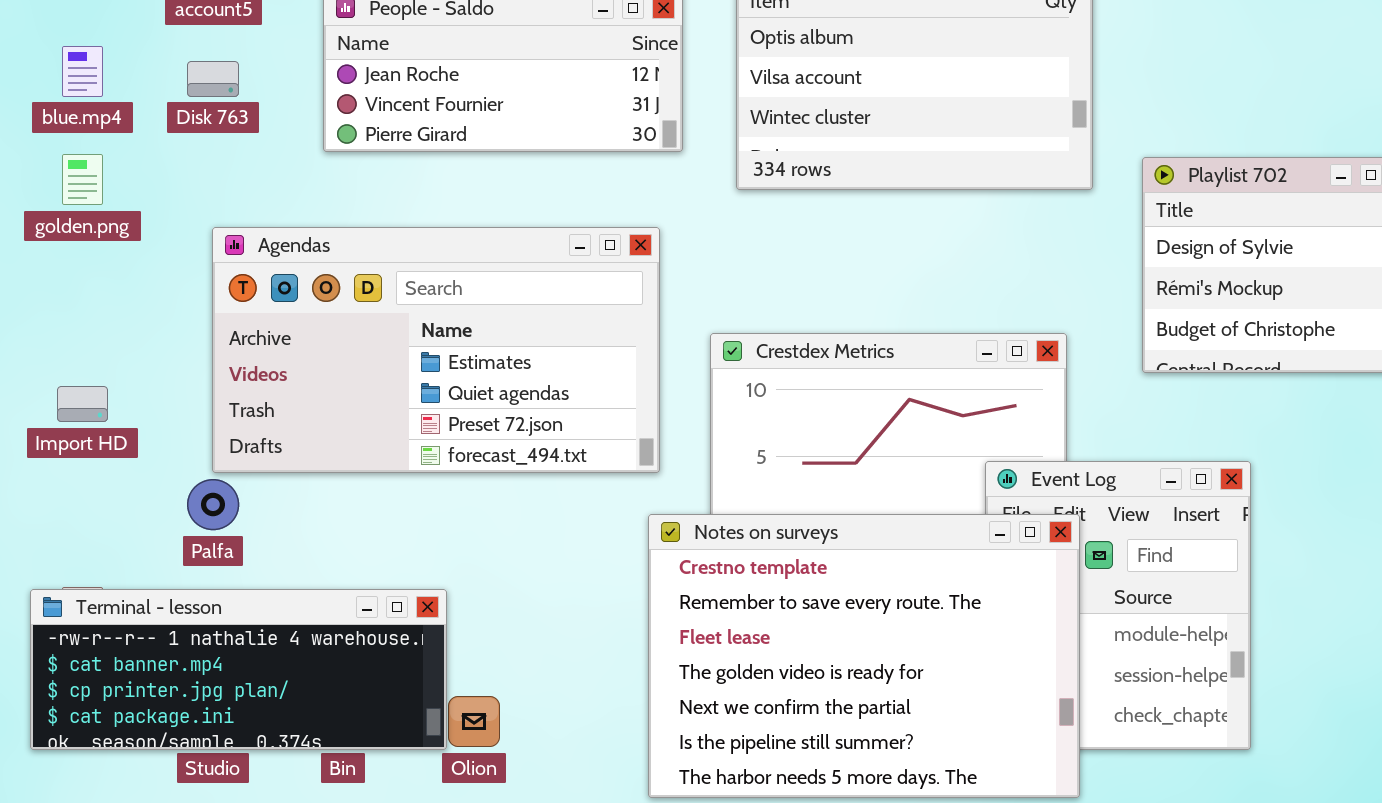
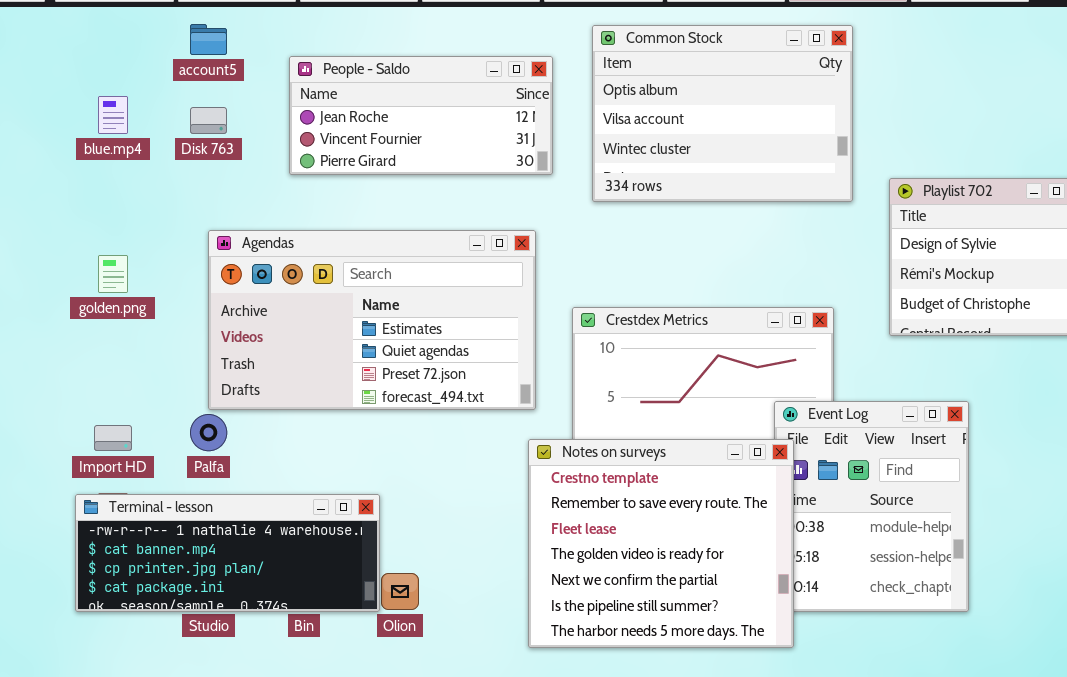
golden.png: [62,154,103,205] -> [98,255,128,293], moved
Import HD: [57,386,108,422] -> [94,425,132,451], moved
Notes on surveys: [648,514,1080,798] -> [528,439,794,648], resized

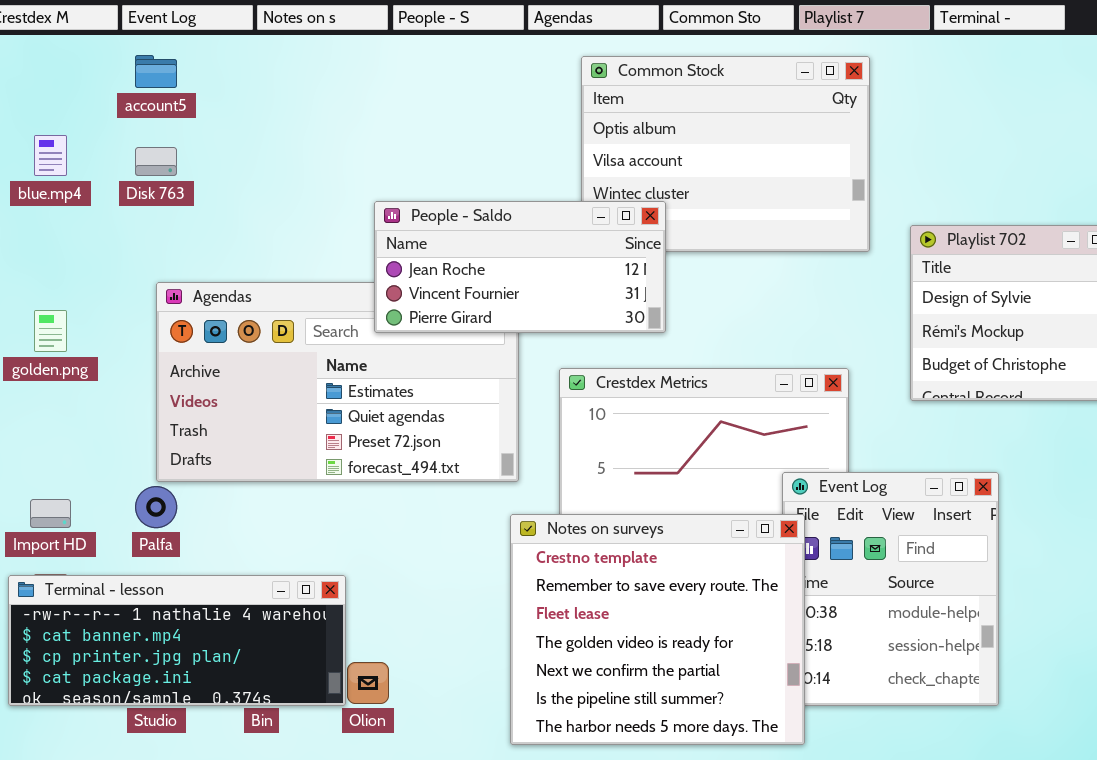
People - Saldo: [289,56,553,175] -> [374,201,666,333], moved

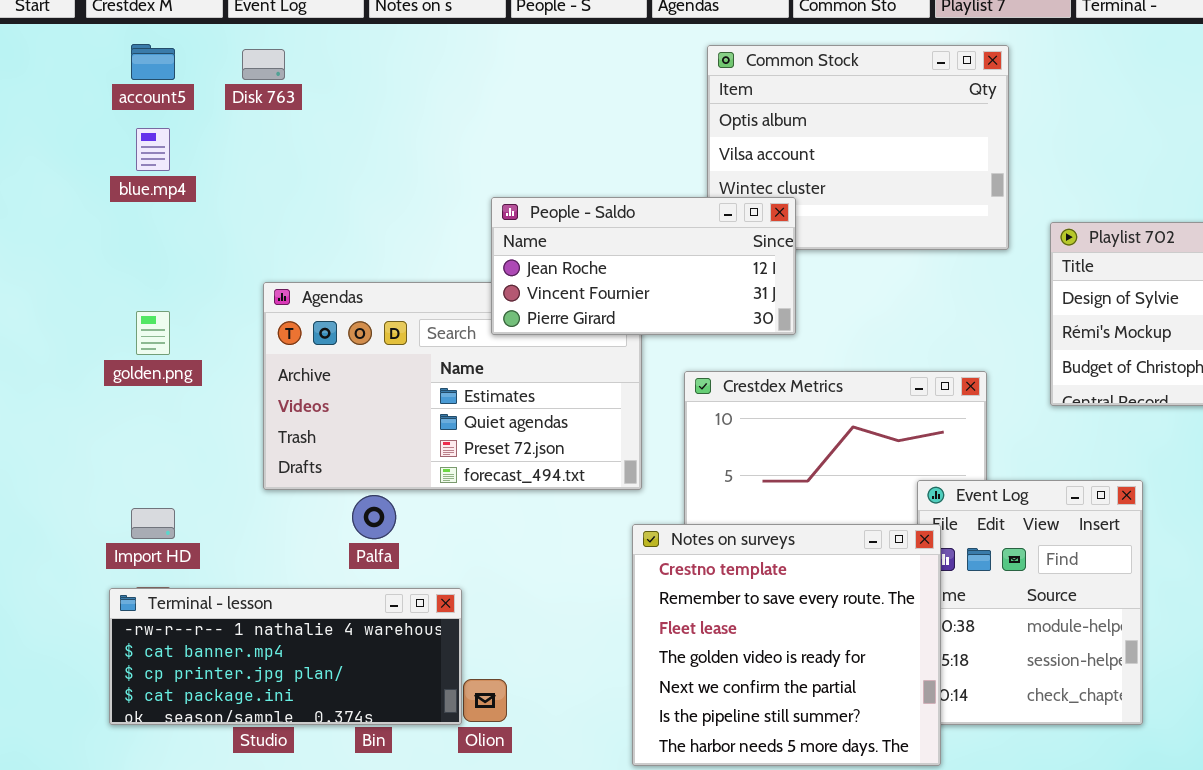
account5: [135,55,177,88] -> [131,44,175,80], moved
Disk 763: [135,147,177,176] -> [242,49,285,80], moved
Palfa: [135,486,177,528] -> [352,495,396,539], moved

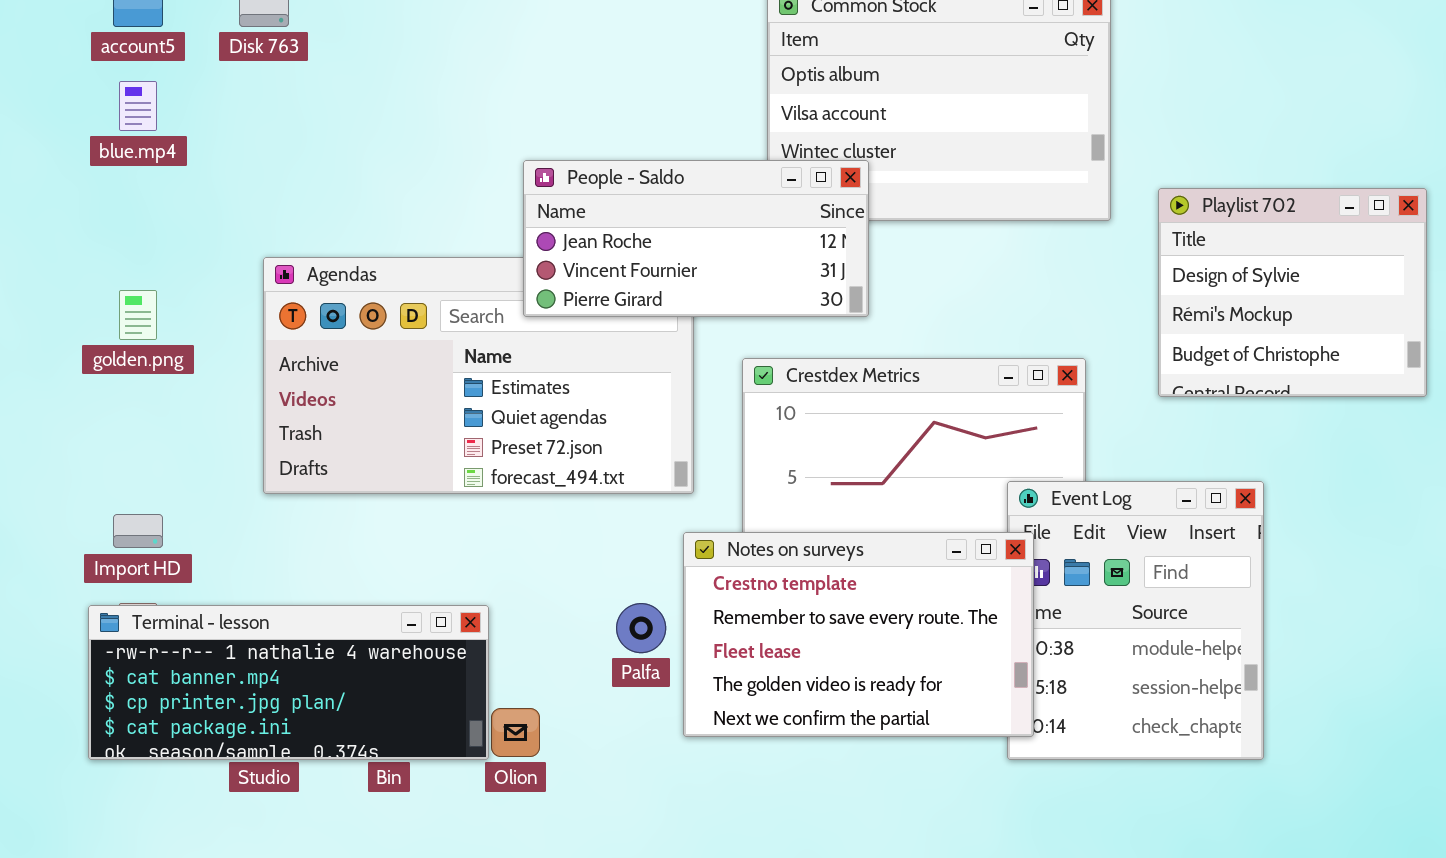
Palfa: [352,495,396,539] -> [616,603,666,653], moved
Notes on surveys: [632,524,941,766] -> [683,532,1034,737], resized

